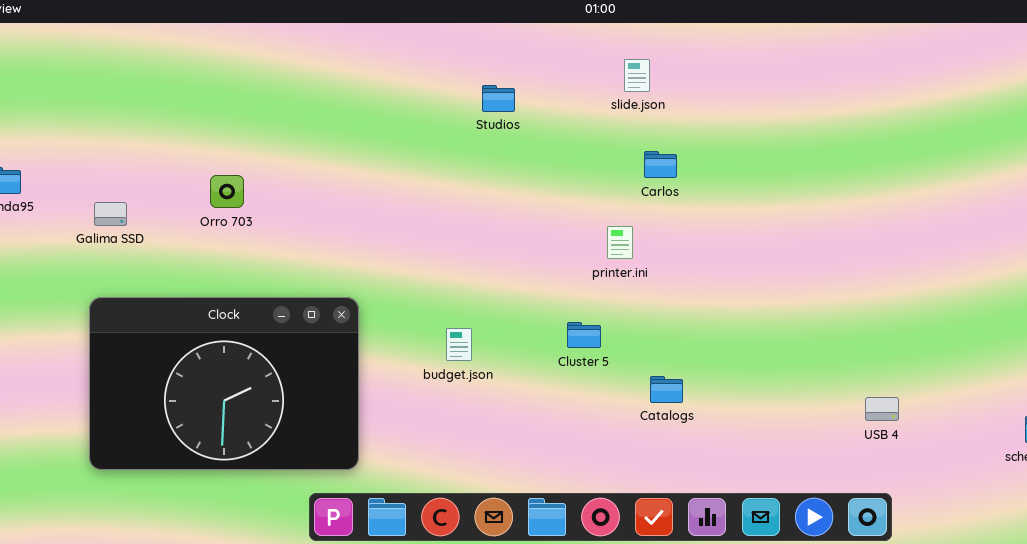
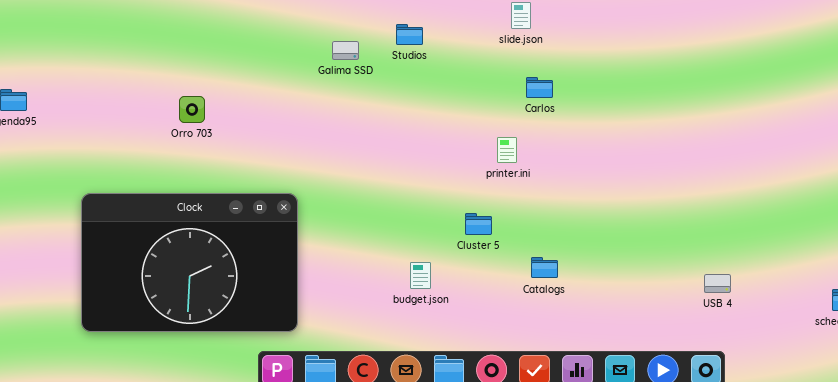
Galima SSD: [94,202,127,226] -> [332,41,359,60], moved
budget.json: [446,328,472,361] -> [410,262,431,289], moved

